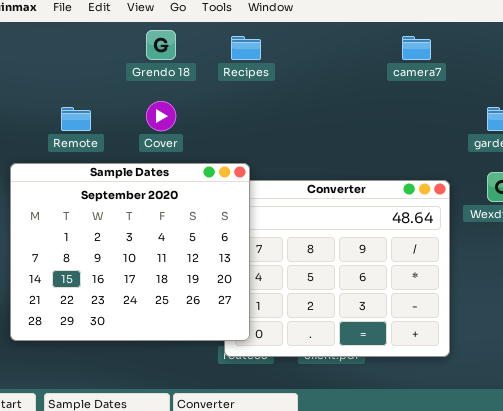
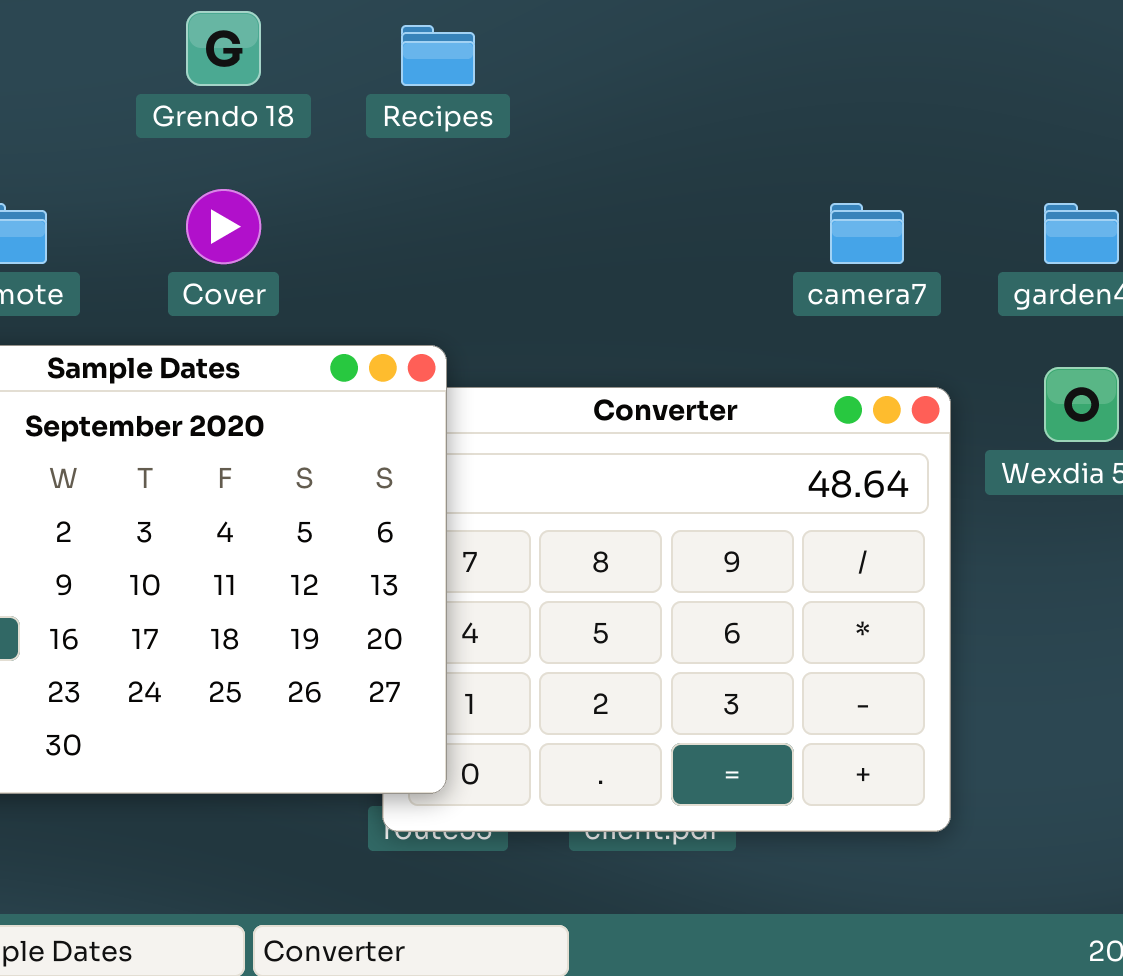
camera7: [402,36,431,60] -> [830,203,904,264], moved

